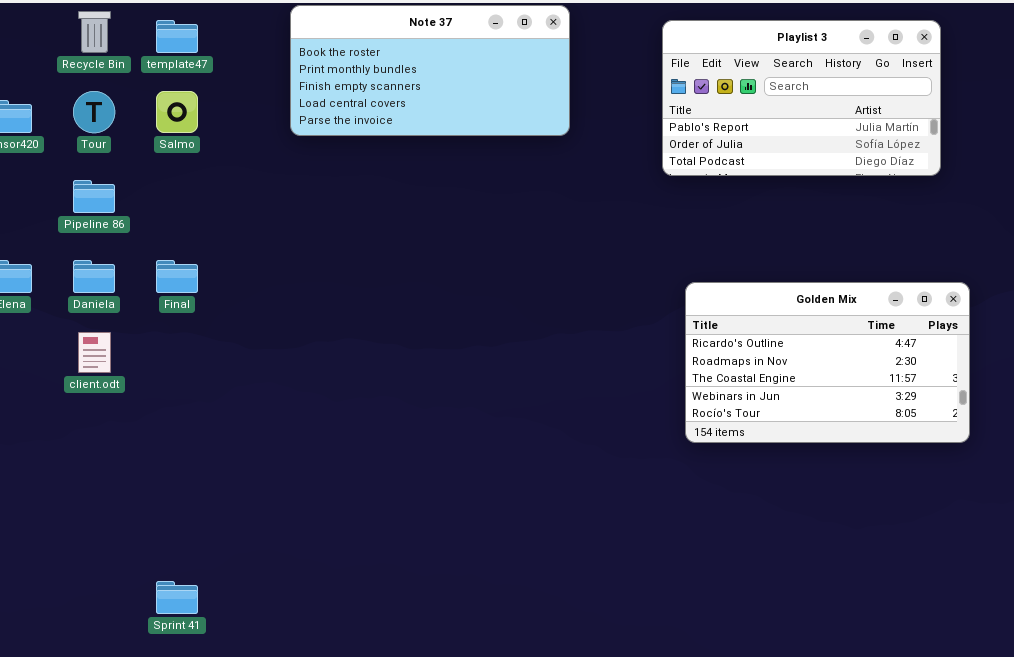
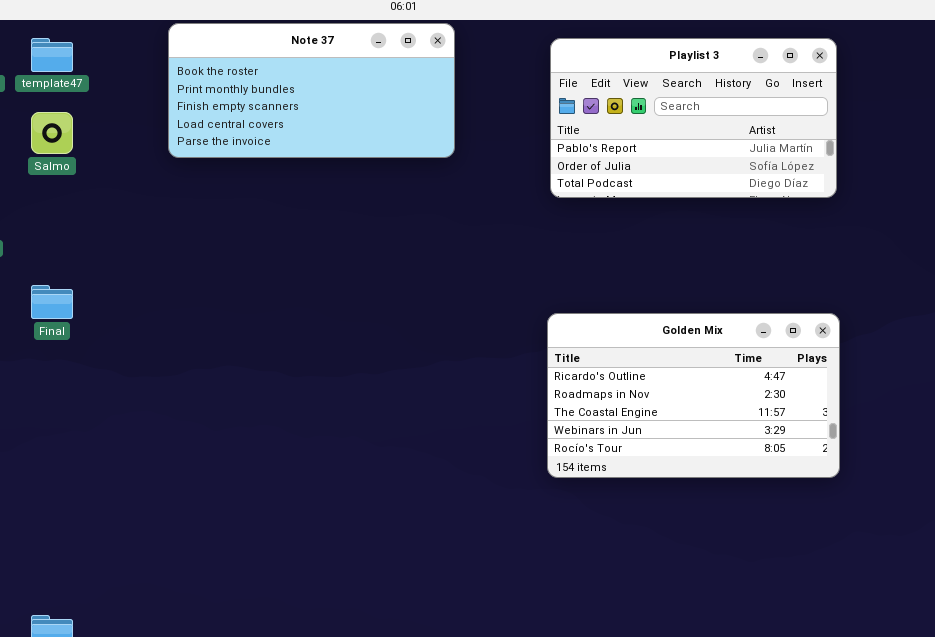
Golden Mix: [685,282,970,443] -> [547,313,840,478], moved

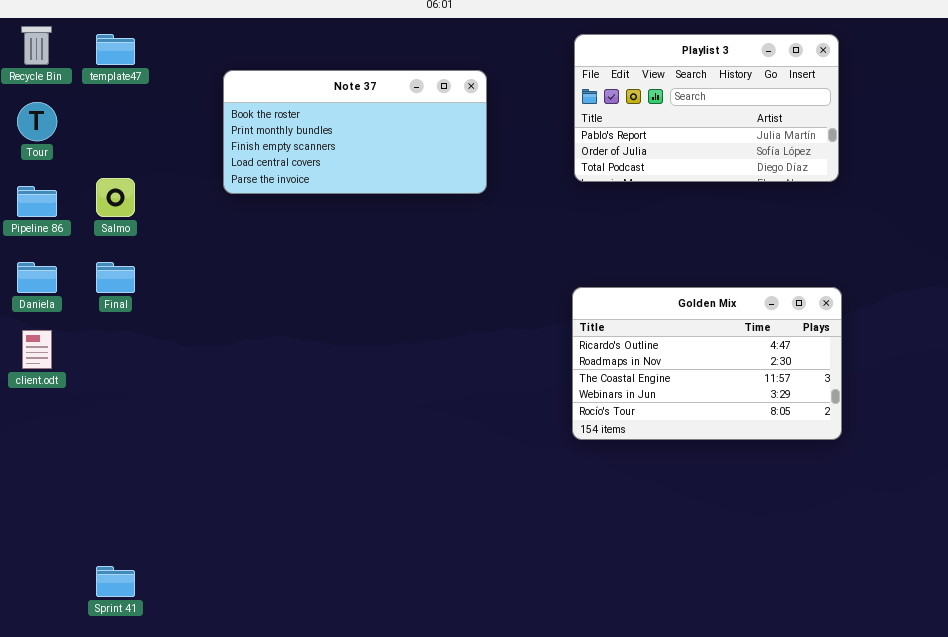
Note 37: [168,23,455,158] -> [223,70,487,194], moved
Salmo: [31,112,73,154] -> [96,178,135,217], moved

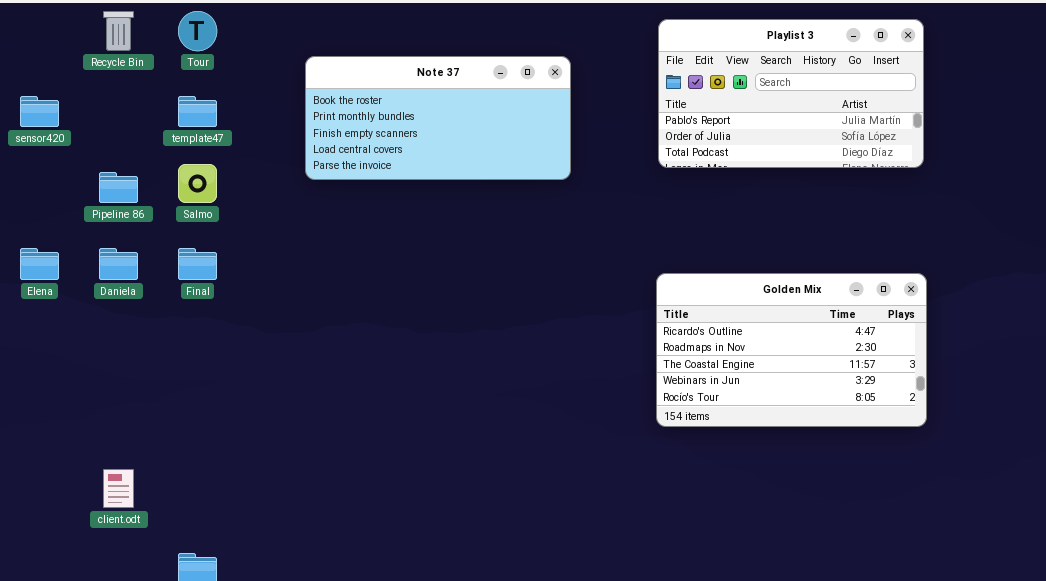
template47: [96,34,135,65] -> [178,96,217,127], moved
Tour: [17,102,57,141] -> [178,11,217,51], moved
client.odt: [22,330,52,369] -> [103,469,134,508], moved

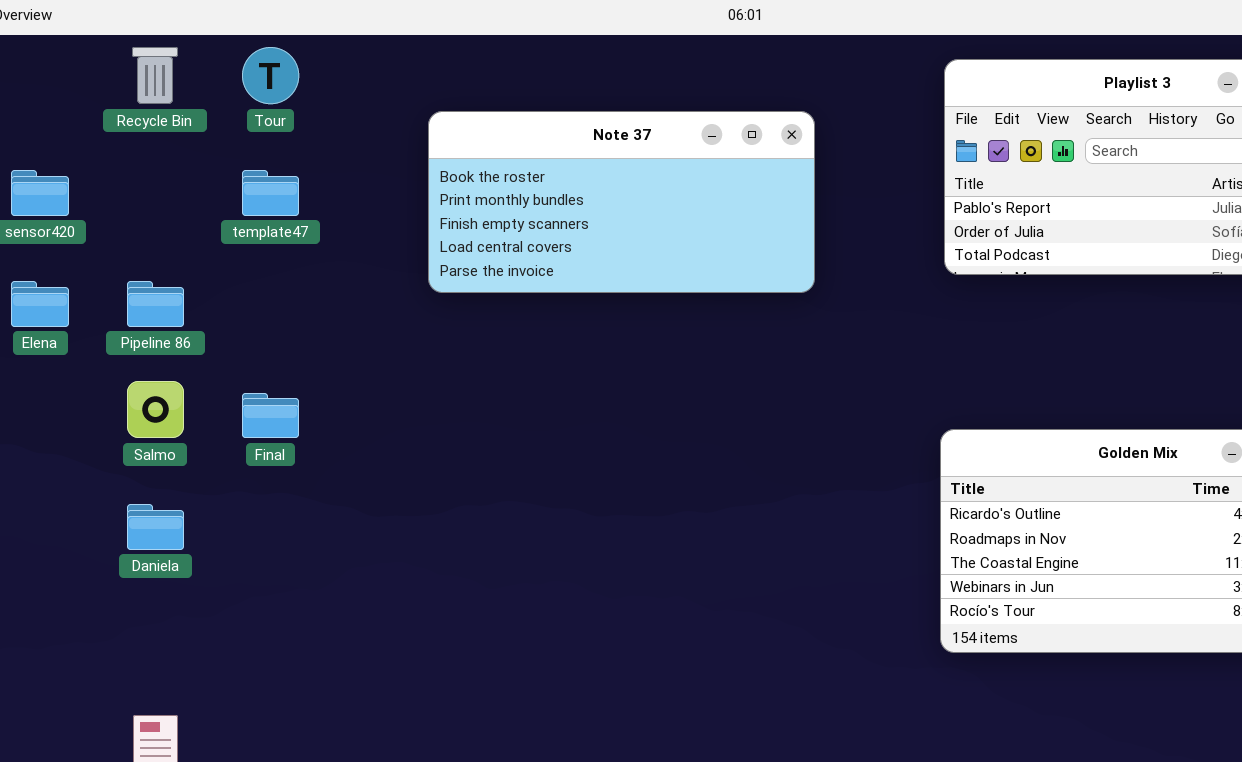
Salmo: [178,164,217,203] -> [127,381,184,438], moved
Elena: [20,248,59,280] -> [11,281,69,327], moved
Daniela: [99,248,138,280] -> [127,504,184,550], moved

